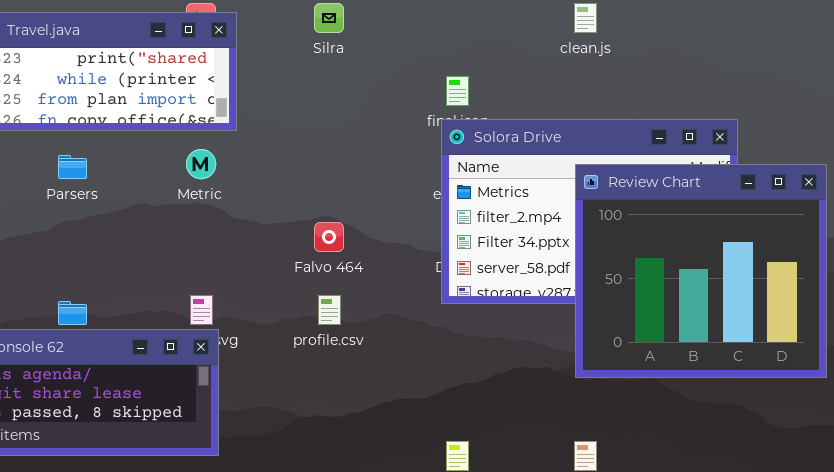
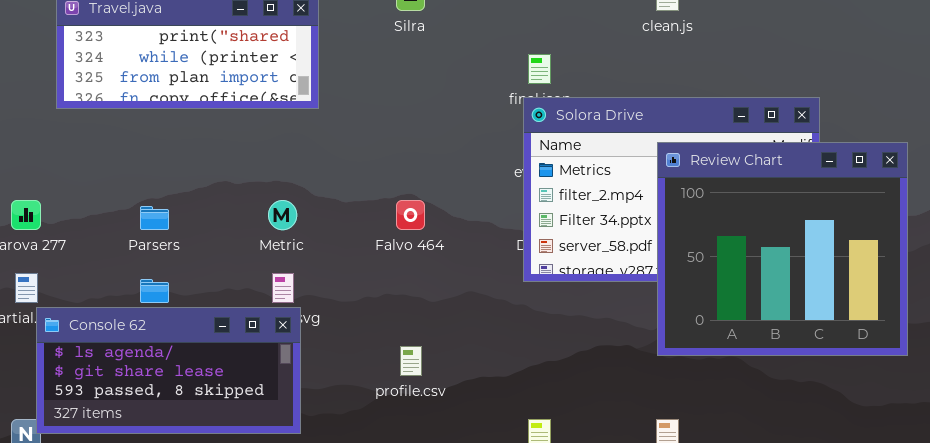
Metric: [186,149,216,179] -> [268,200,297,230], moved
Parsers: [58,155,87,179] -> [140,206,169,230], moved
profile.csv: [318,295,341,325] -> [400,346,422,376], moved

